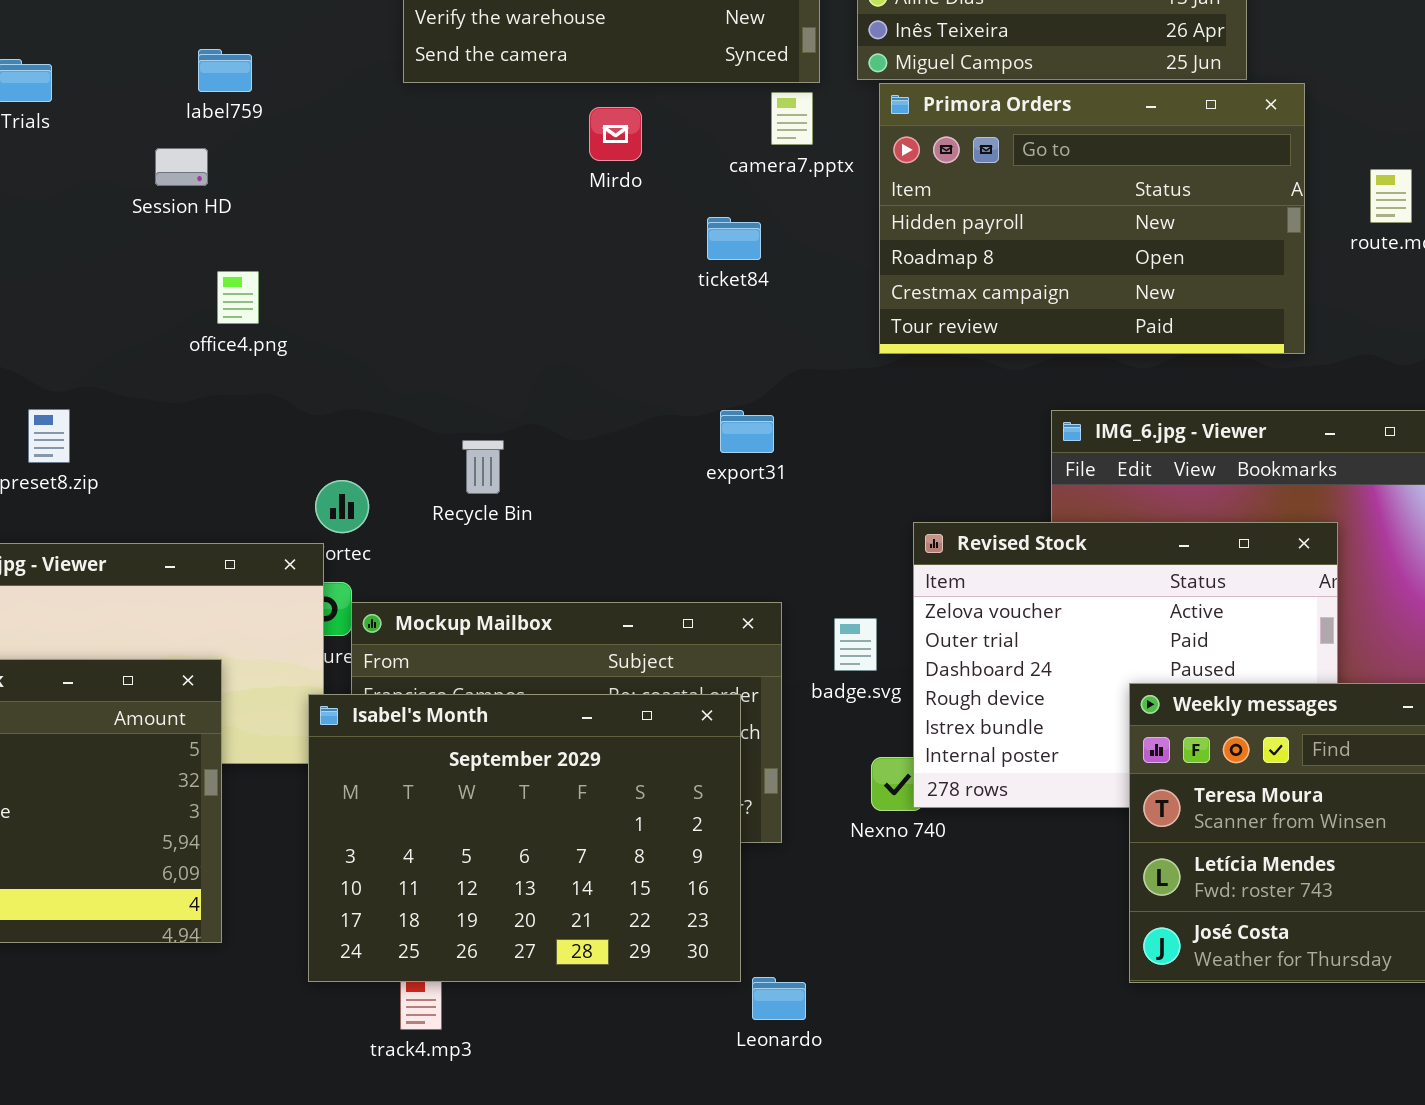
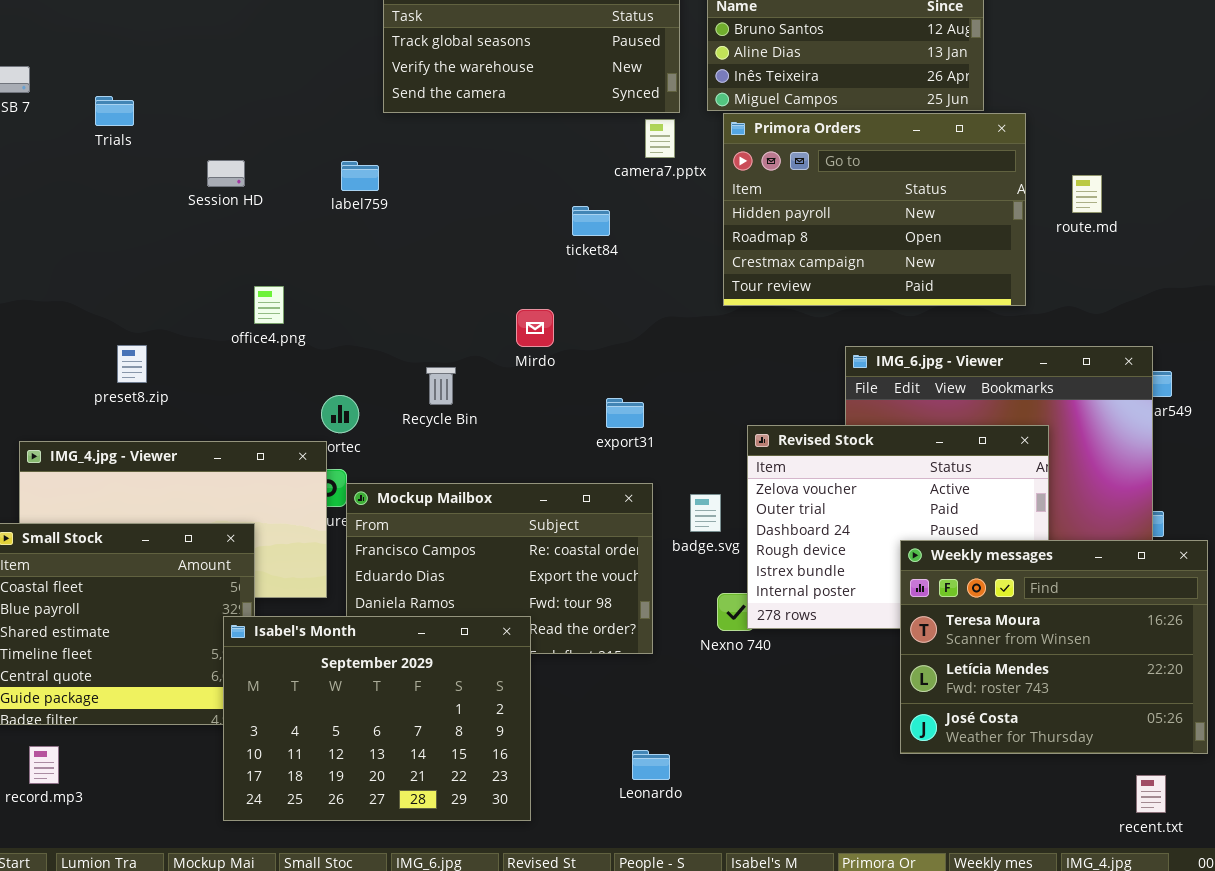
label759: [198,49,252,92] -> [341,161,379,191], moved
Mirdo: [589,107,642,161] -> [516,309,554,347], moved
ticket84: [707,217,761,260] -> [572,206,610,236], moved
office4.png: [217,271,259,324] -> [254,286,284,324], moved
export31: [720,410,774,453] -> [606,398,644,428], moved
Isabel's Month: [308,694,741,982] -> [223,616,531,821], moved

